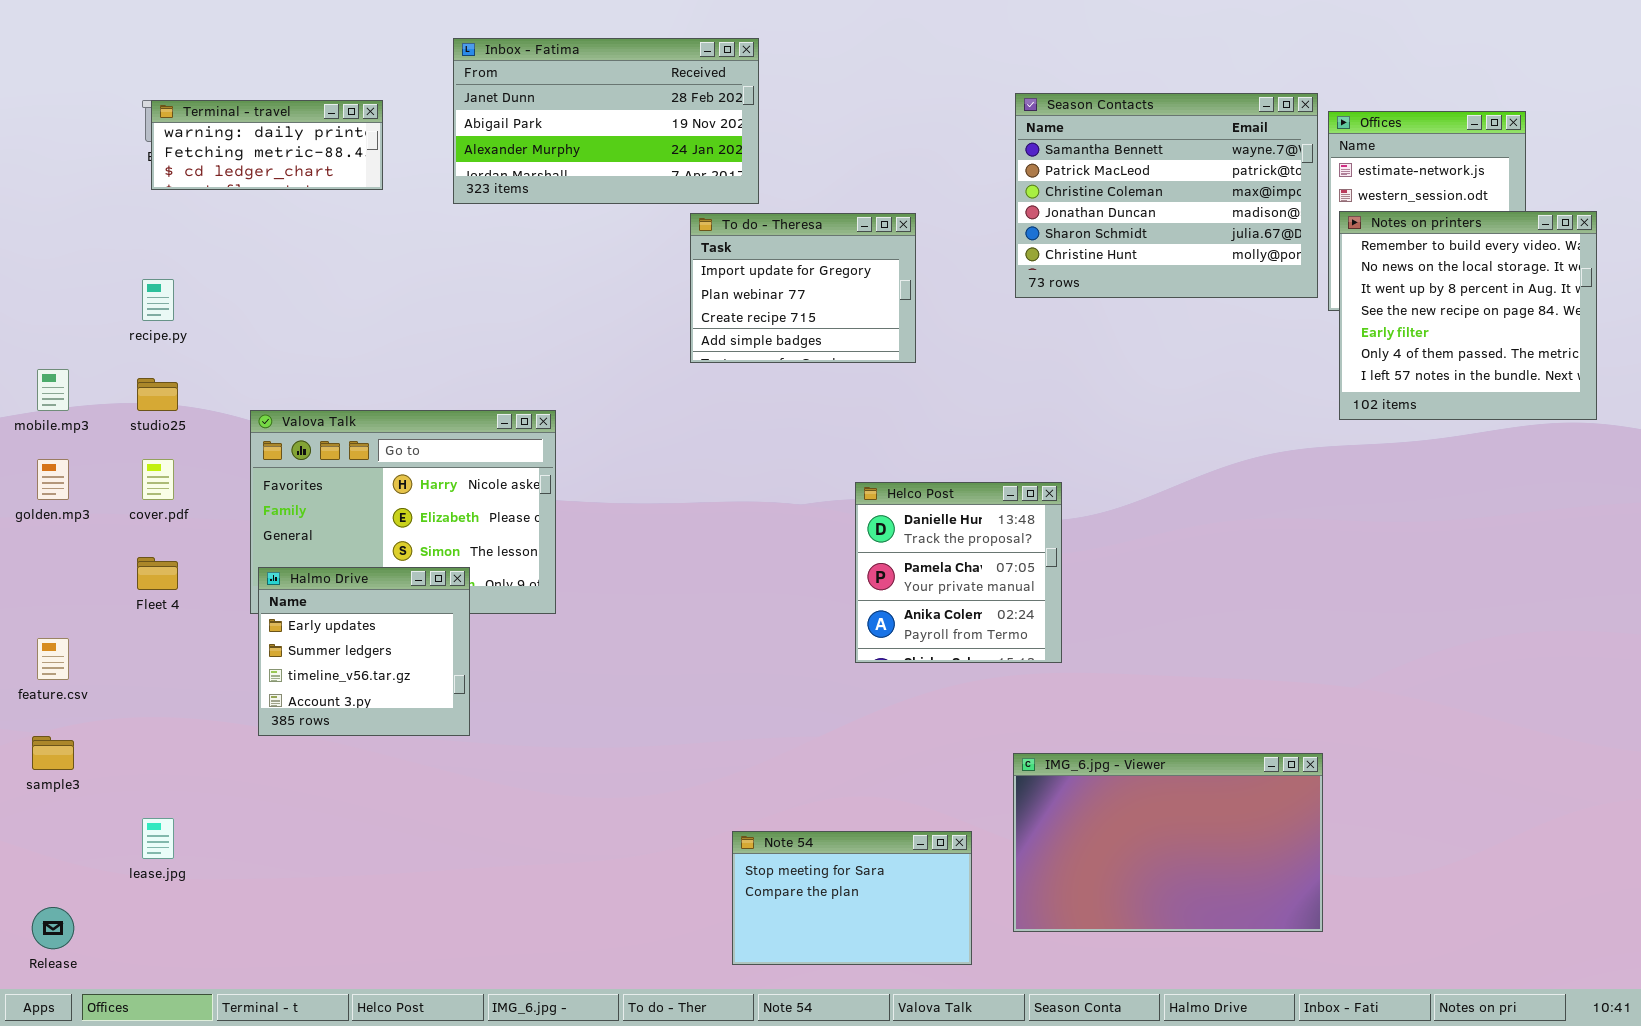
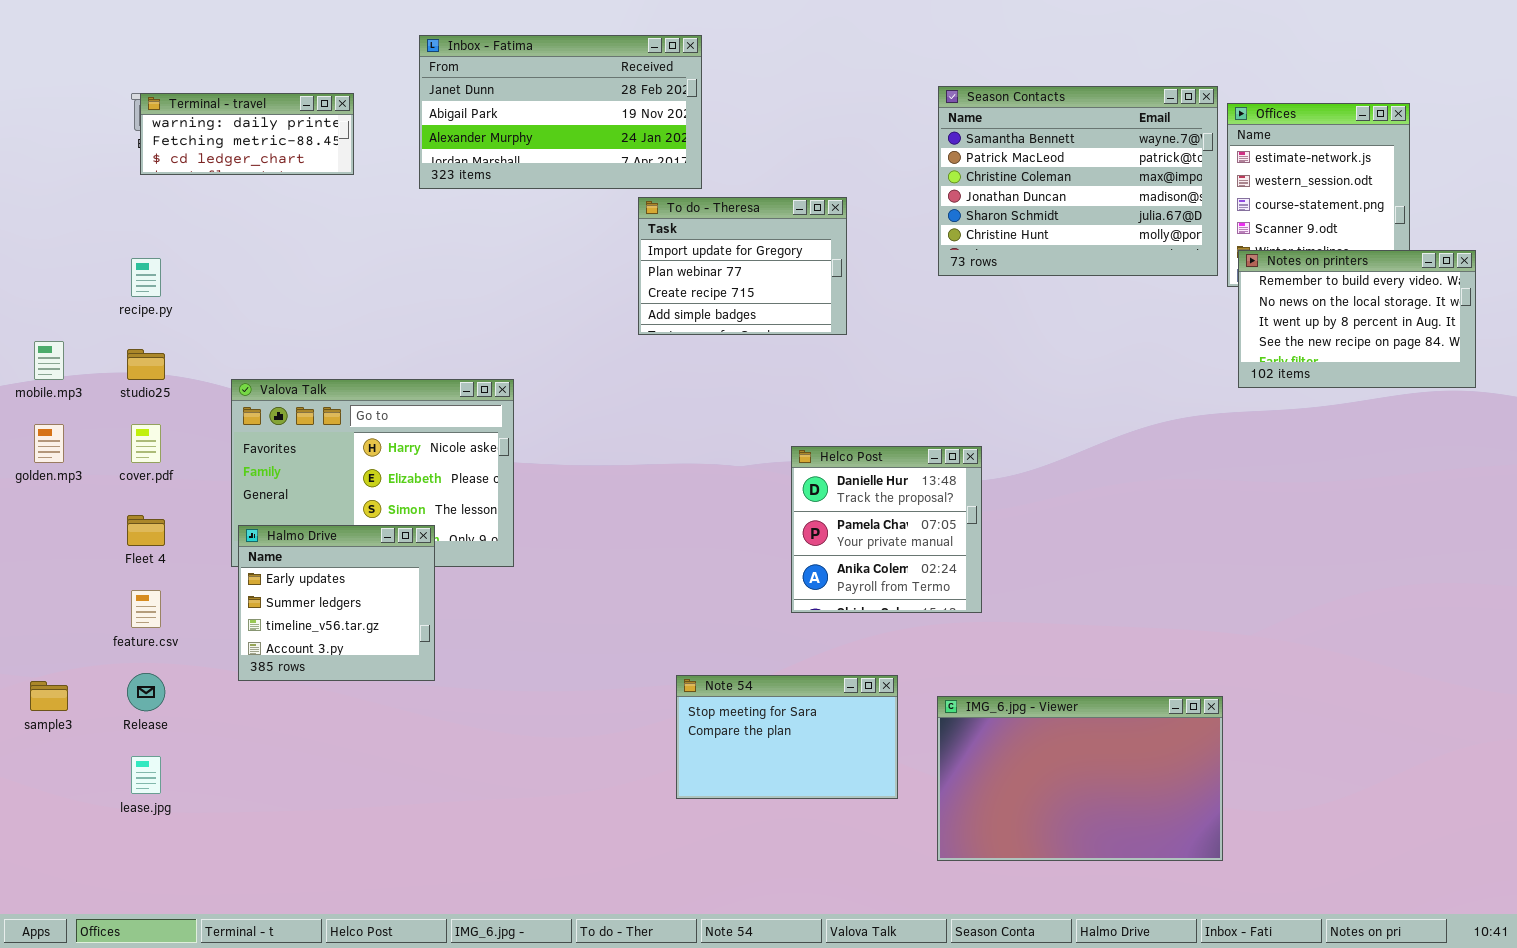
Notes on printers: [1339,211,1597,420] -> [1238,250,1476,388], resized
feature.csv: [37,638,69,680] -> [131,590,161,628], moved
Note 54: [732,831,972,965] -> [676,675,898,799], moved
Release: [32,907,74,949] -> [127,673,165,711], moved

